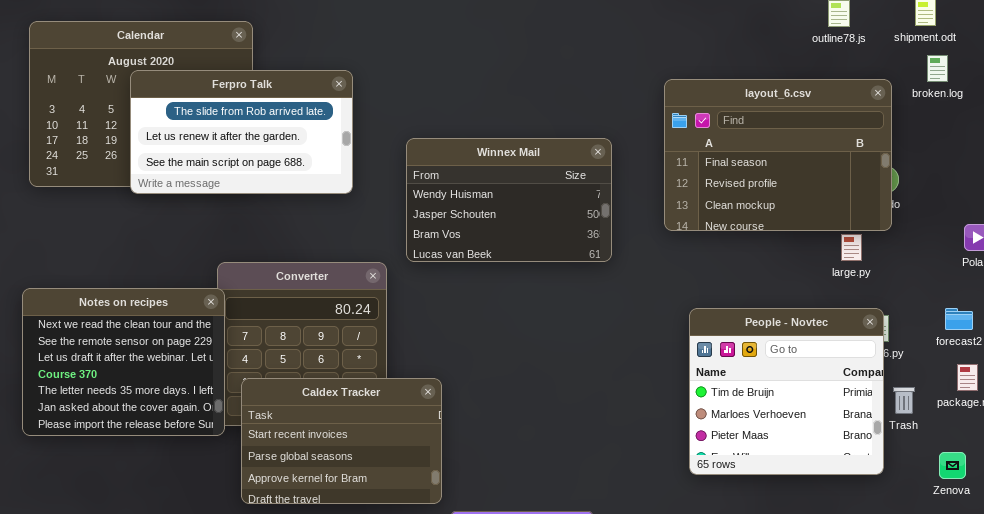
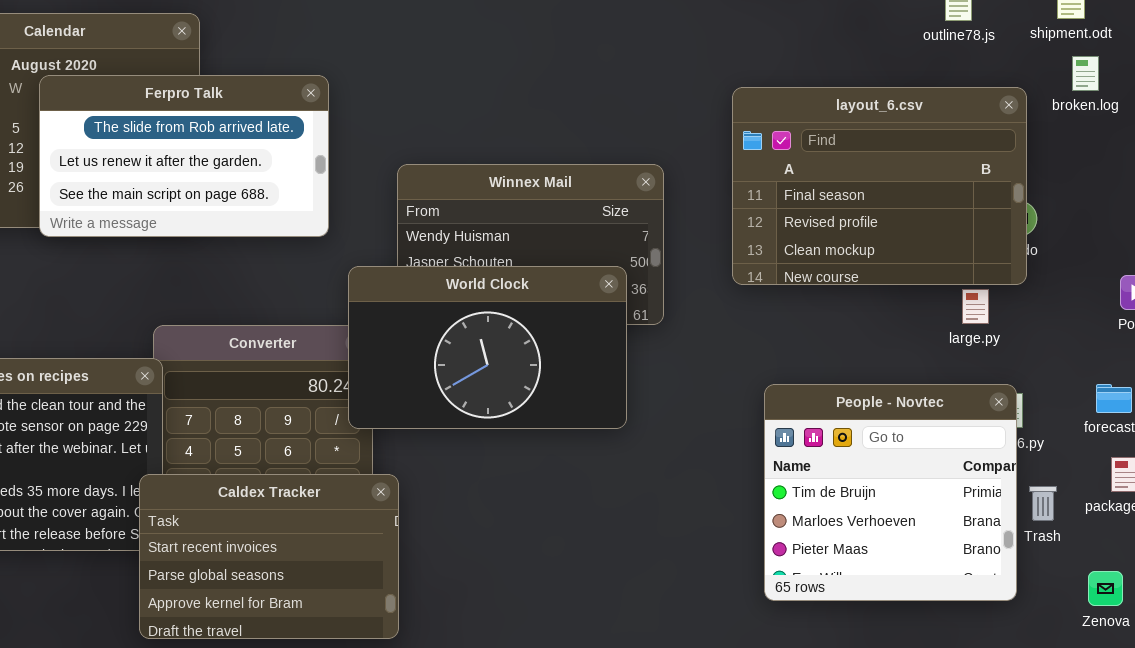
World Clock: none -> [348,266,627,429], opened
Caldex Tracker: [241,378,442,504] -> [139,474,399,639], moved

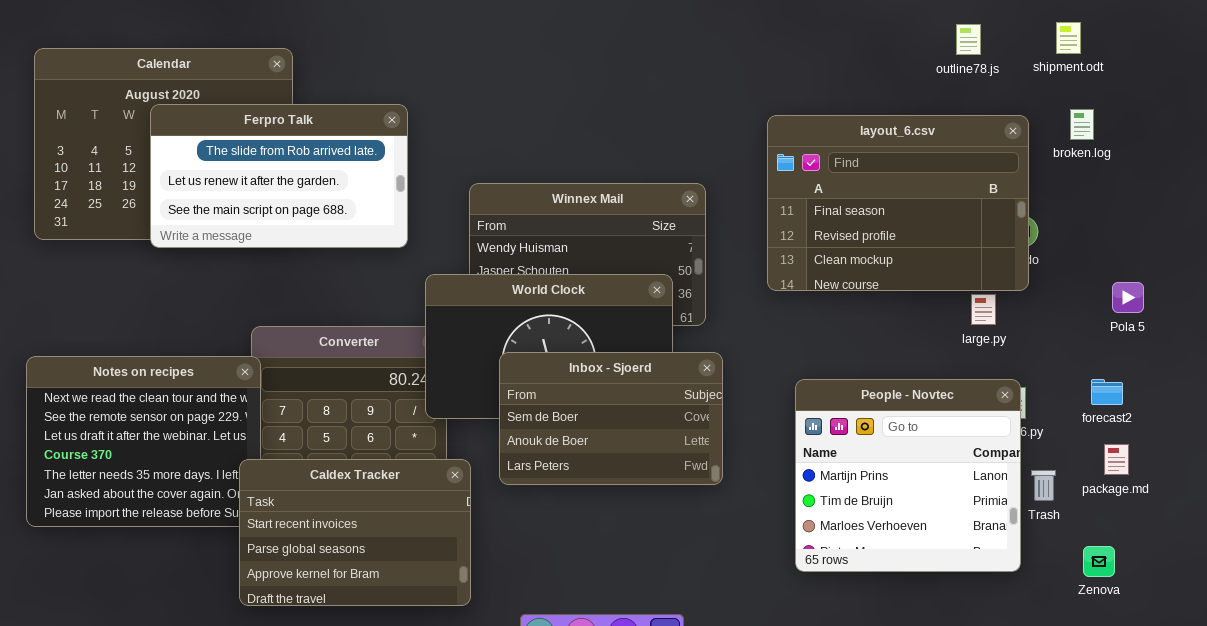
broken.log: [1072,56,1099,91] -> [1070,109,1094,140], moved
Inbox - Sjoerd: none -> [499,352,723,485], opened
People - Novtec: [764,384,1017,601] -> [795,379,1021,572], scrolled up 1 row

